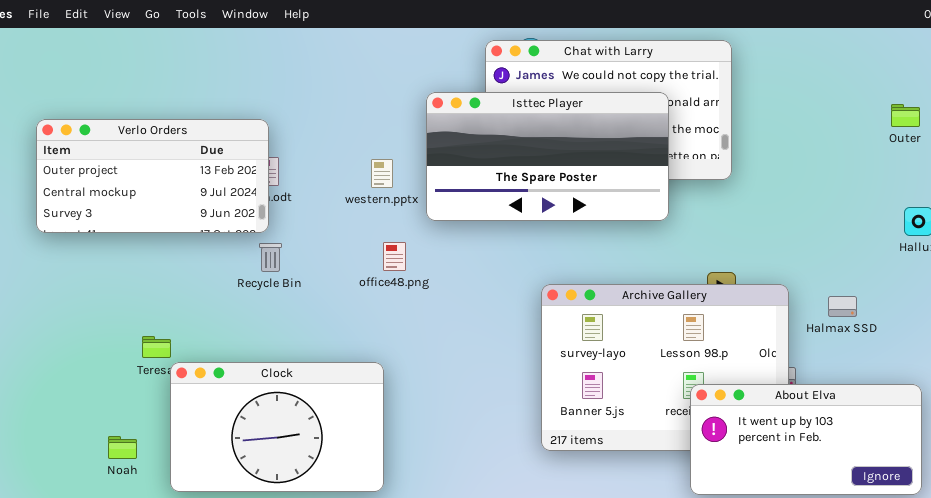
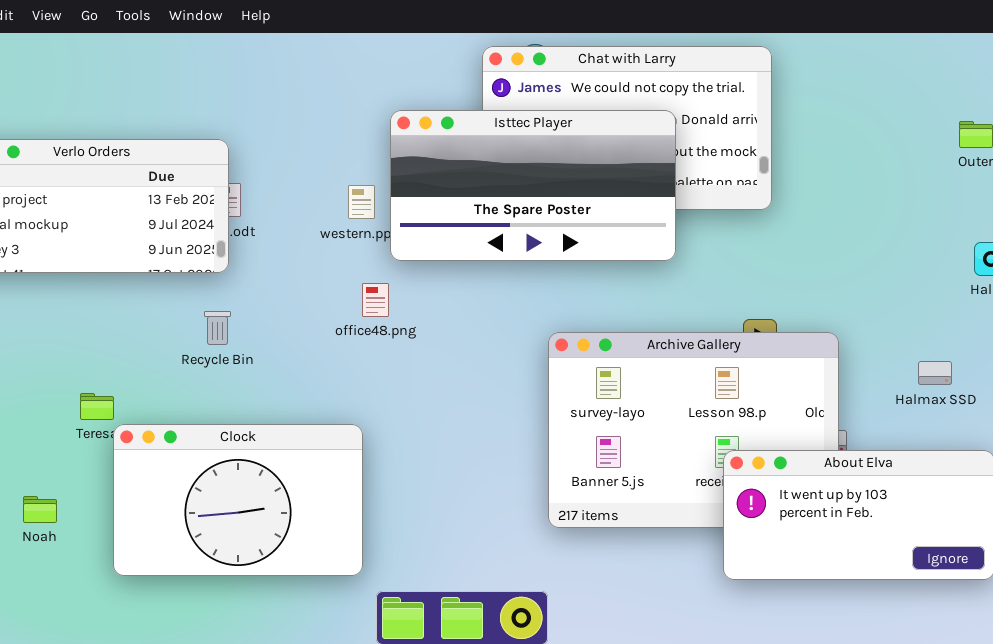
Isttec Player: [426,92,669,221] -> [390,110,676,261], moved
Recycle Bin: [259,243,282,272] -> [204,311,231,345], moved
Halmax SSD: [828,296,857,317] -> [918,361,952,385], moved
Noah: [108,436,137,459] -> [23,496,57,523], moved

